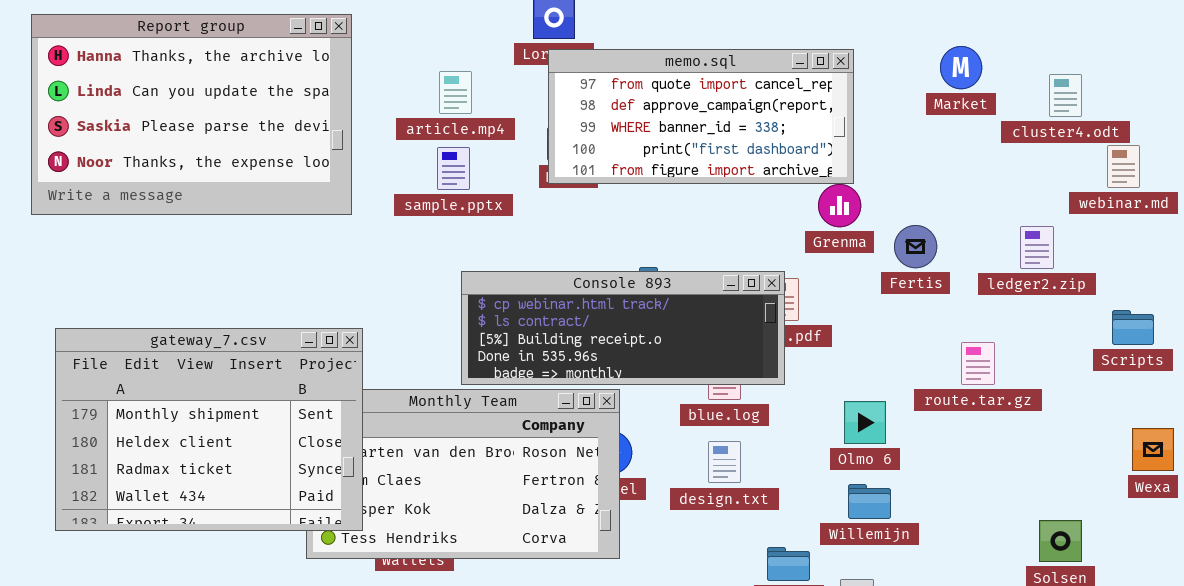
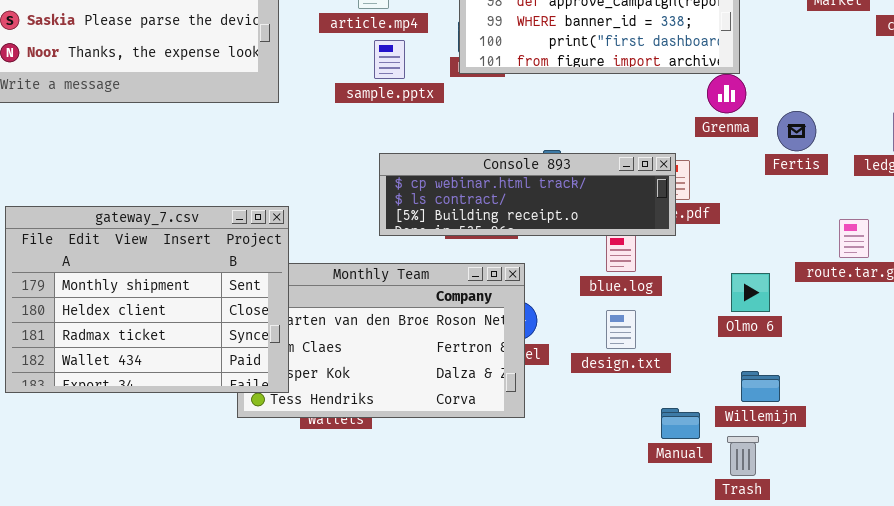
sample.pptx: [437,147,470,190] -> [374,40,405,79], moved
Console 893: [461,271,785,385] -> [379,153,676,236], resized
Willemijn: [848,484,891,519] -> [741,371,780,402], moved

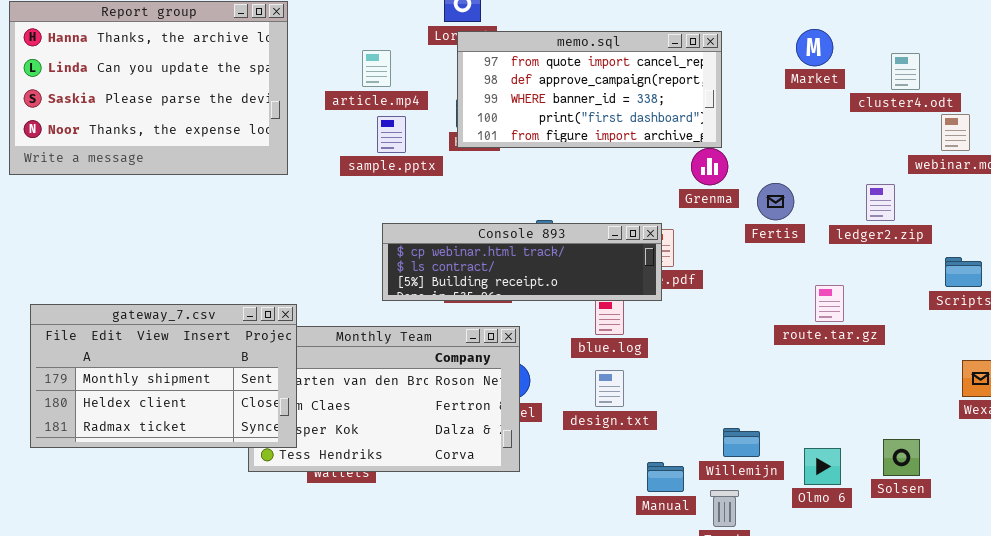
gateway_7.csv: [5,206,289,393] -> [30,304,297,448], resized
Olmo 6: [731,273,770,312] -> [804,448,841,485], moved

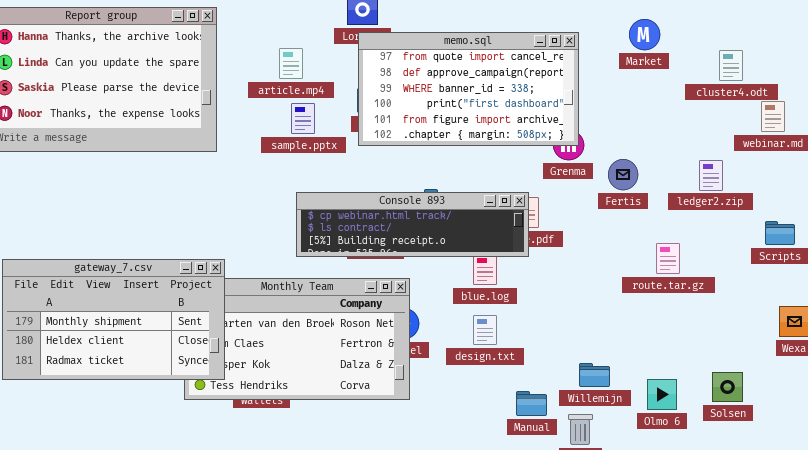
Market: [796,29,833,66] -> [629,19,660,50], moved
memo.sql: [457,31,722,148] -> [358,32,579,146], resized

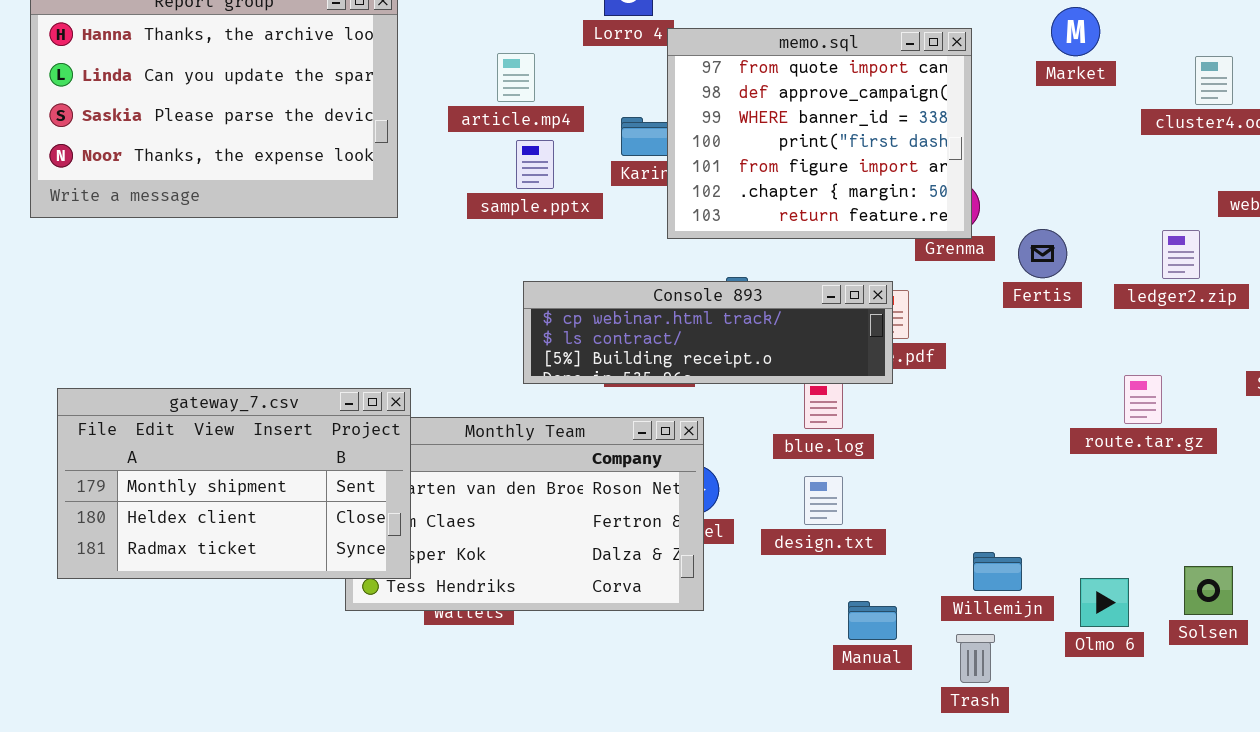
memo.sql: [358,32,579,146] -> [667,28,972,239], resized
route.tar.gz: [656,243,680,274] -> [1124,375,1162,424], moved
Manual: [516,391,547,416] -> [848,601,897,640], moved

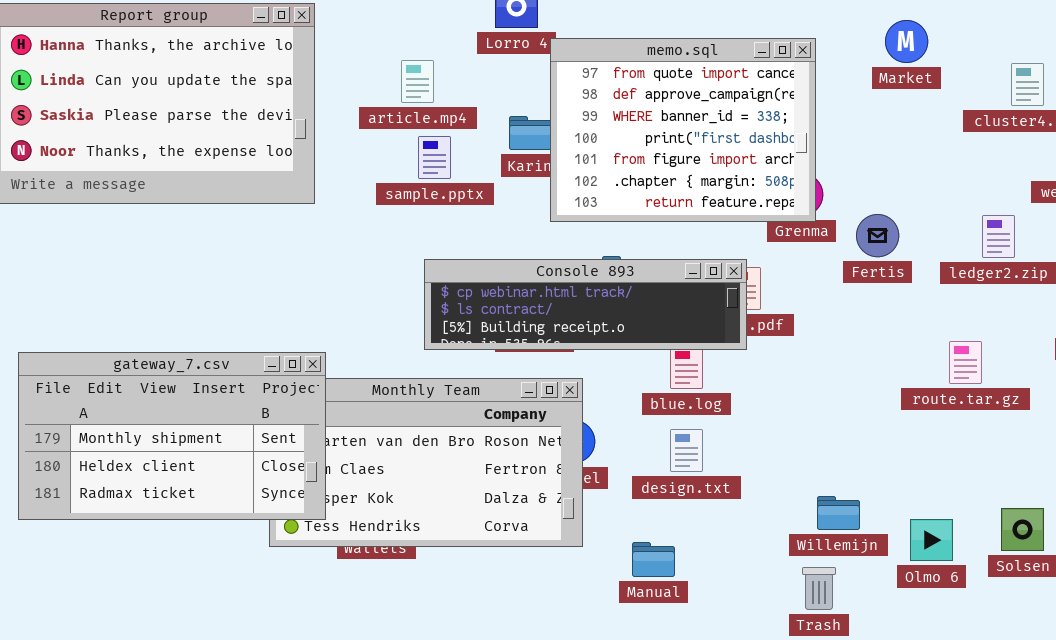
Manual: [848,601,897,640] -> [632,542,675,577], moved

